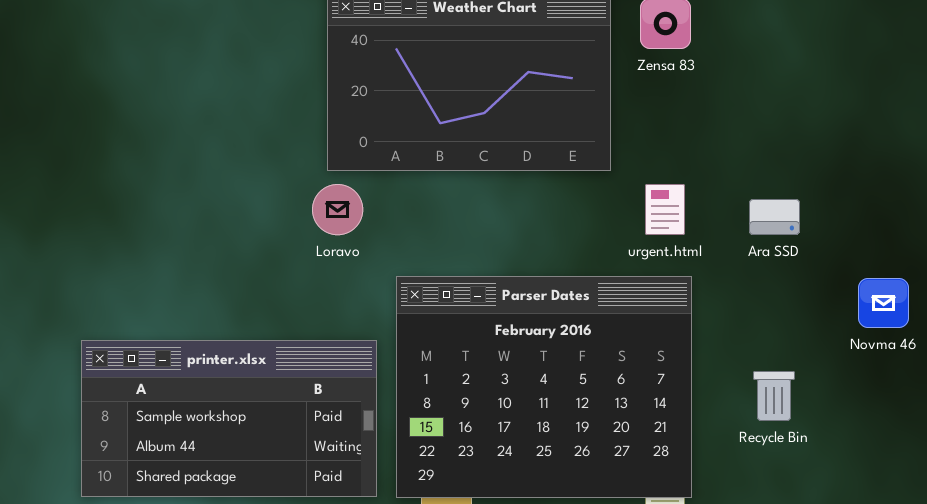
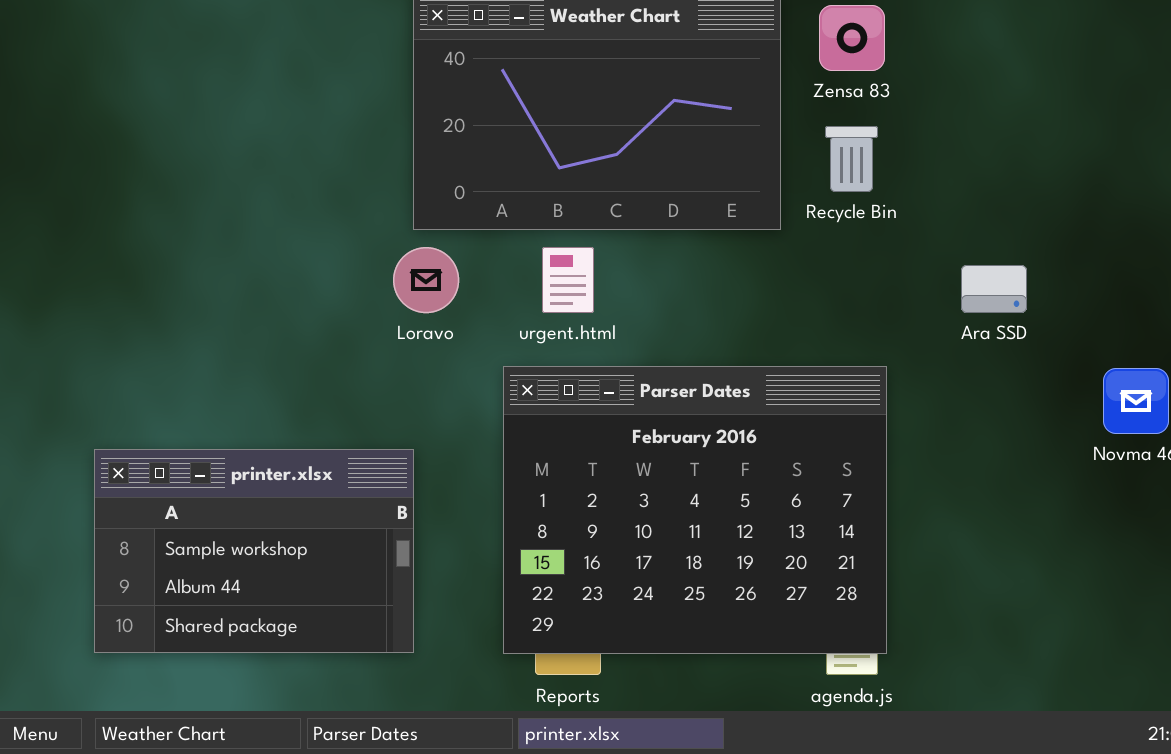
urgent.html: [645,184,685,235] -> [542,247,594,313], moved
printer.xlsx: [81,340,377,497] -> [94,449,414,653], resized
Recycle Bin: [753,371,795,421] -> [825,126,878,192], moved

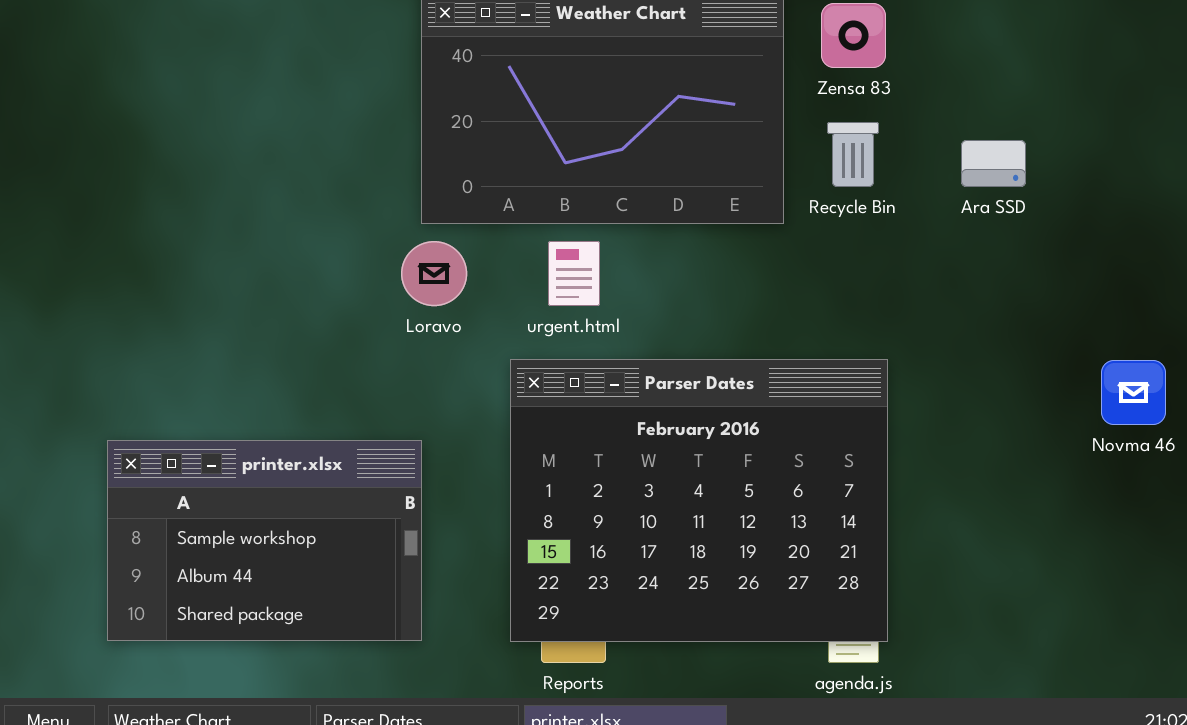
Ara SSD: [961,265,1027,313] -> [961,140,1026,187], moved

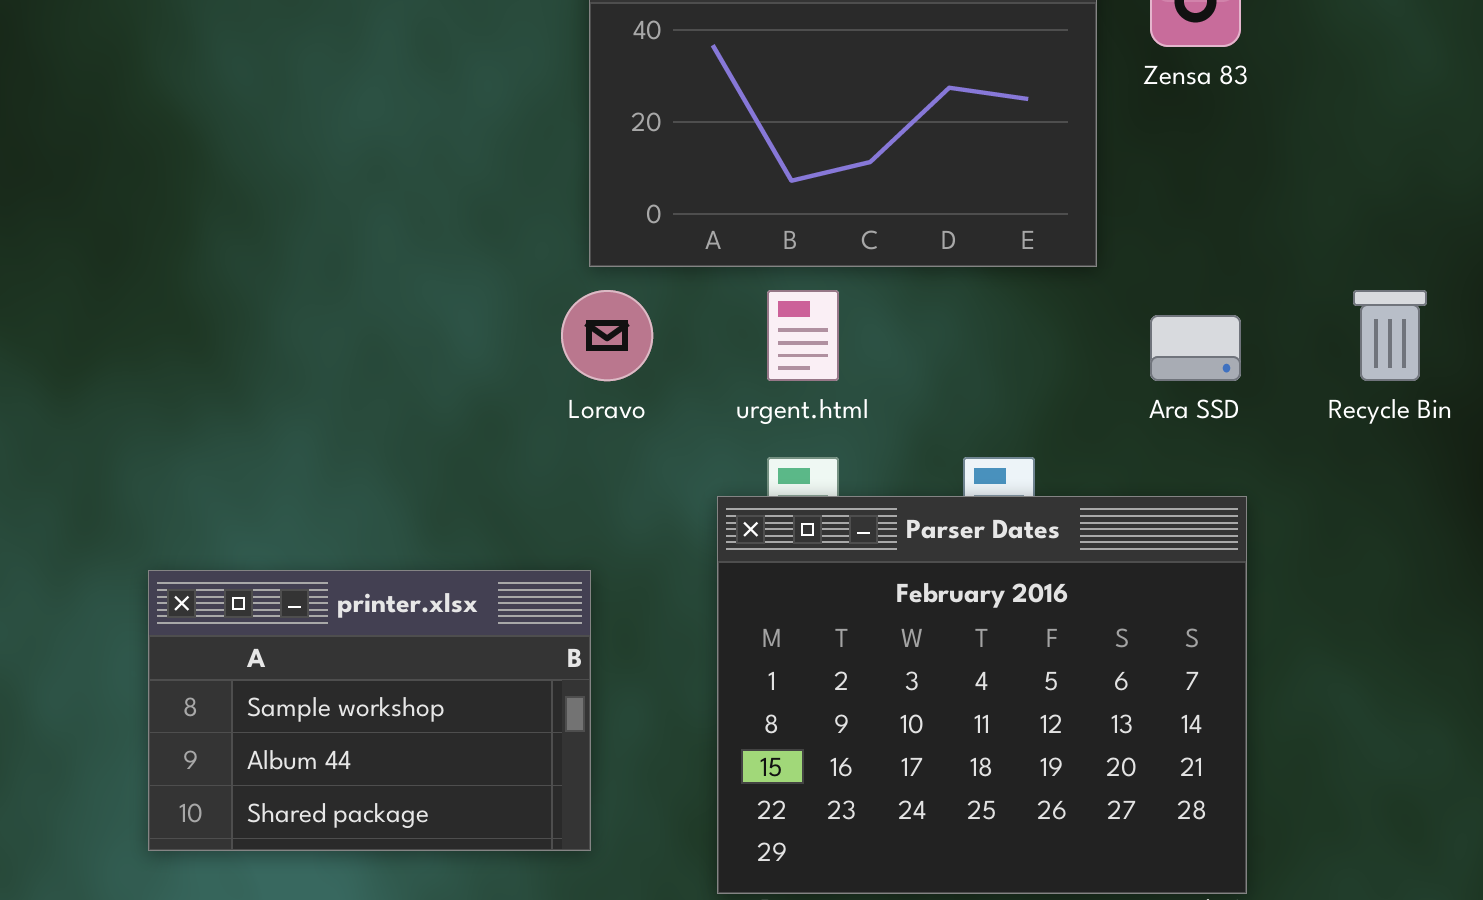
Recycle Bin: [827,122,879,187] -> [1353,290,1427,381], moved
Ara SSD: [961,140,1026,187] -> [1150,315,1241,381], moved
Parser Dates: [510,359,888,642] -> [717,496,1247,894], moved

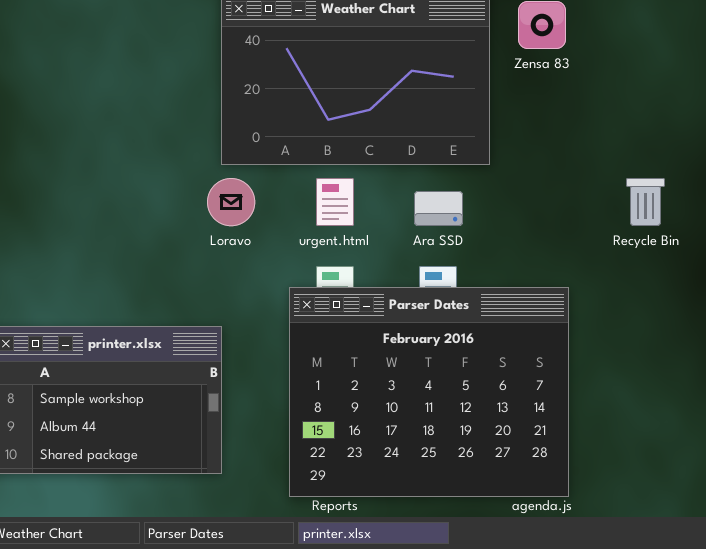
Ara SSD: [1150,315,1241,381] -> [414,191,463,226], moved

